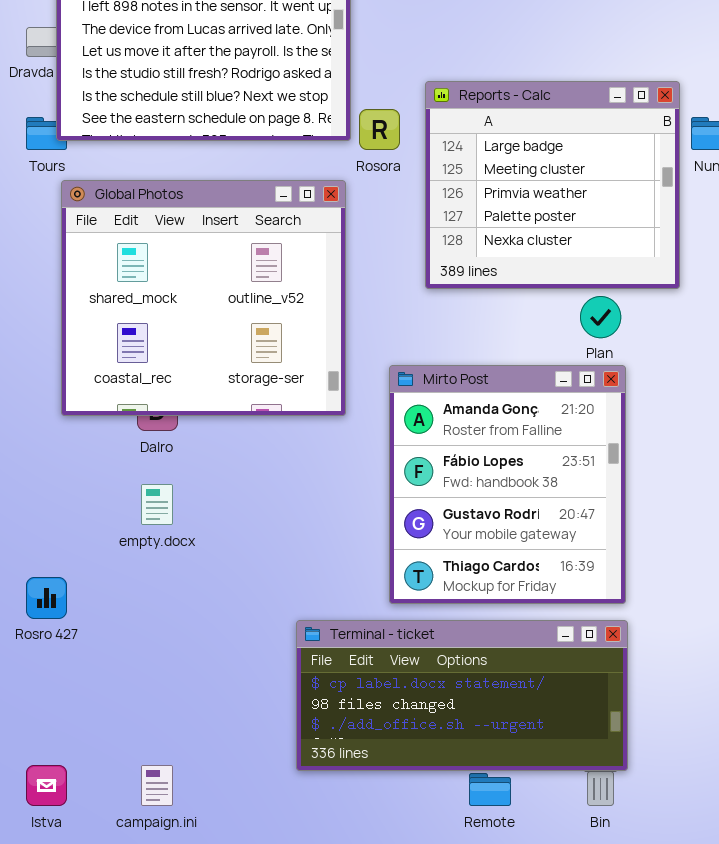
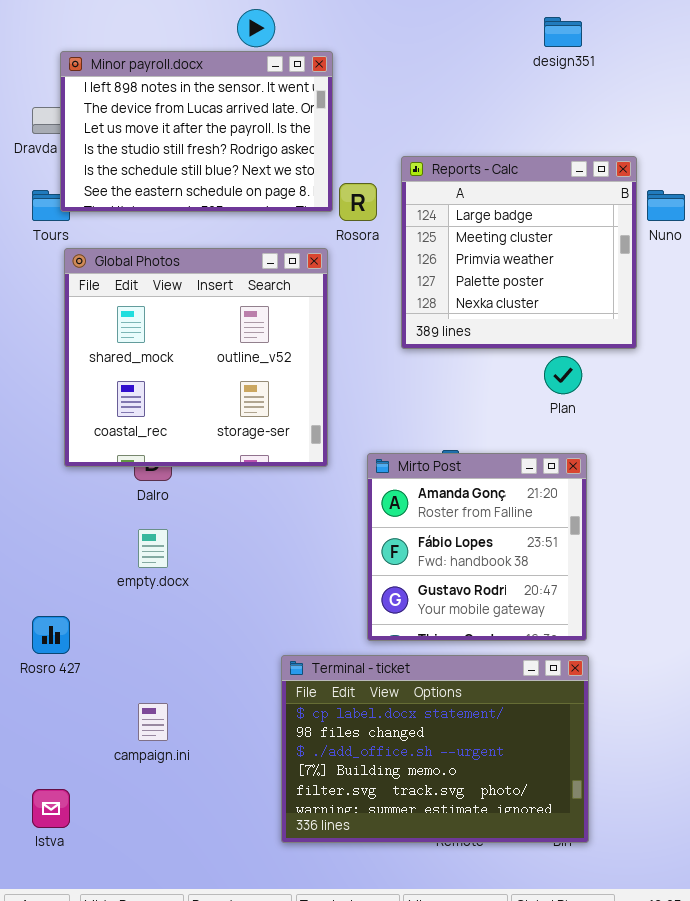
Mirto Post: [389,365,626,604] -> [367,453,587,641], resized
Terminal - ticket: [296,620,628,771] -> [281,655,589,843], resized
campaign.ini: [141,765,173,806] -> [138,703,168,741], moved

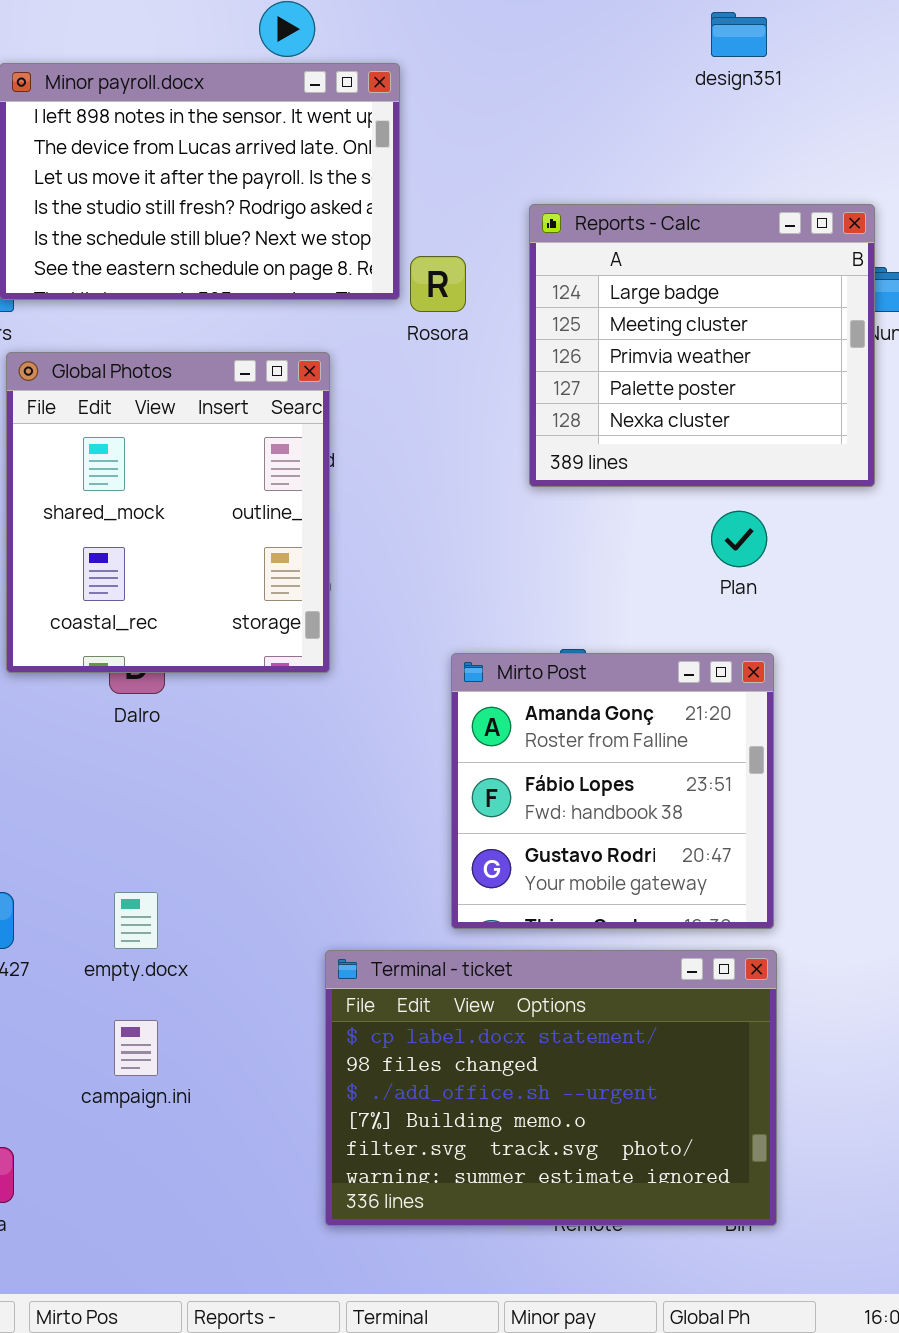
Reports - Calc: [401,156,637,349] -> [529,204,875,487], moved
Global Photos: [64,248,328,467] -> [6,352,330,673], resized
empty.docx: [138,529,168,568] -> [114,892,158,949], moved

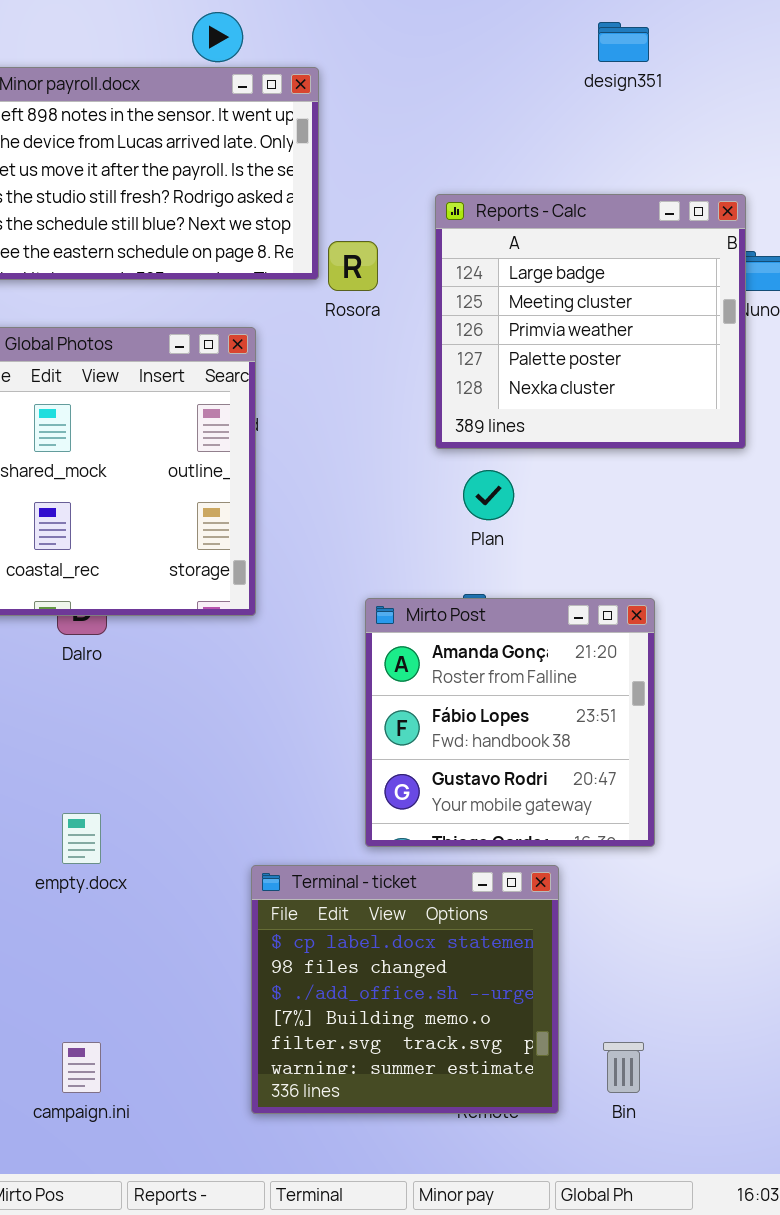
Plan: [711,511,767,567] -> [463,470,514,520], moved
Terminal - ticket: [325,950,777,1226] -> [251,865,559,1114], resized
campaign.ini: [114,1020,158,1076] -> [62,1042,101,1093], moved

